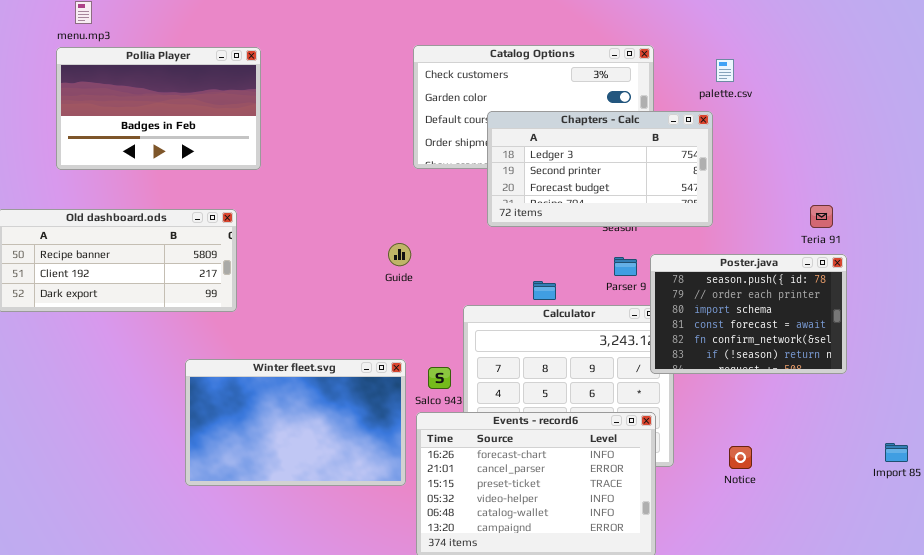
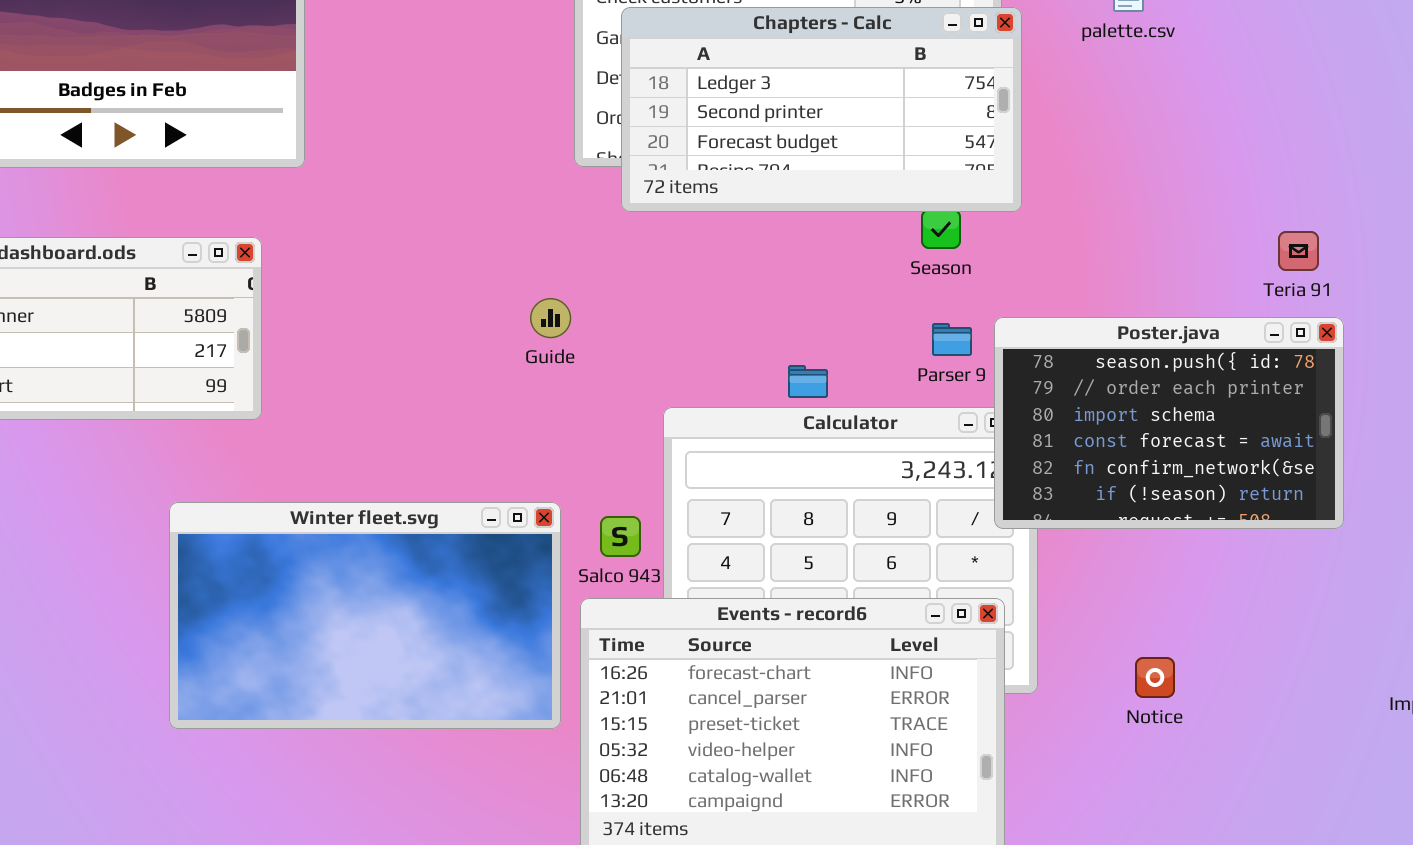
Chapters - Calc: [487,111,713,227] -> [621,7,1022,212], moved

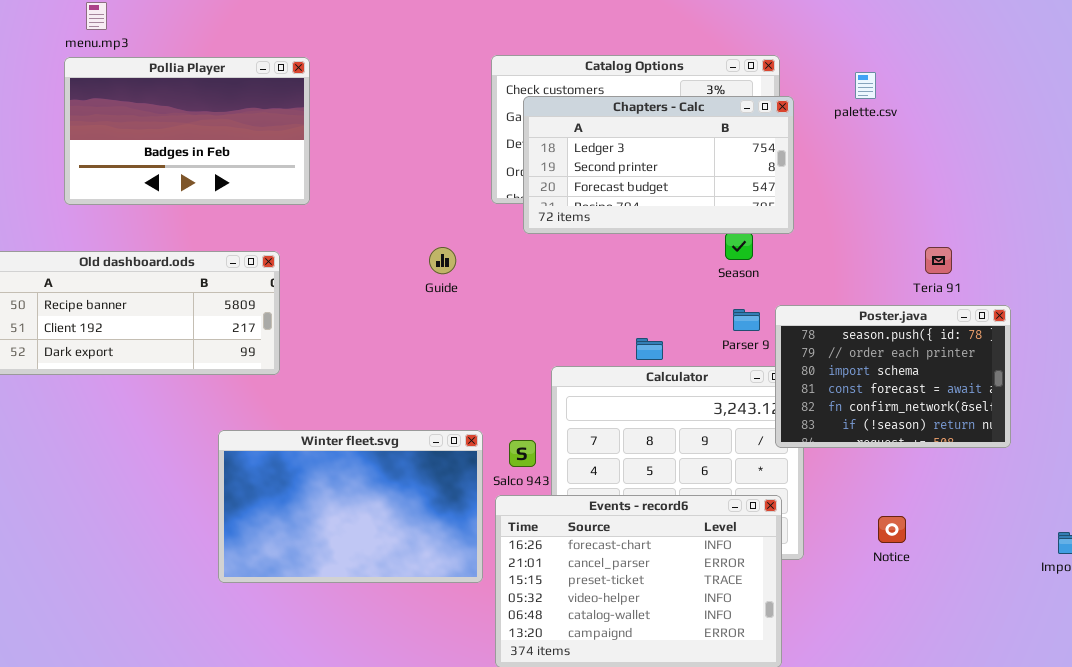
Teria 91: [1278,231,1319,271] -> [925,247,952,274], moved
Guide: [530,298,571,338] -> [429,247,456,274], moved
Notice: [1135,657,1175,698] -> [878,516,906,543], moved

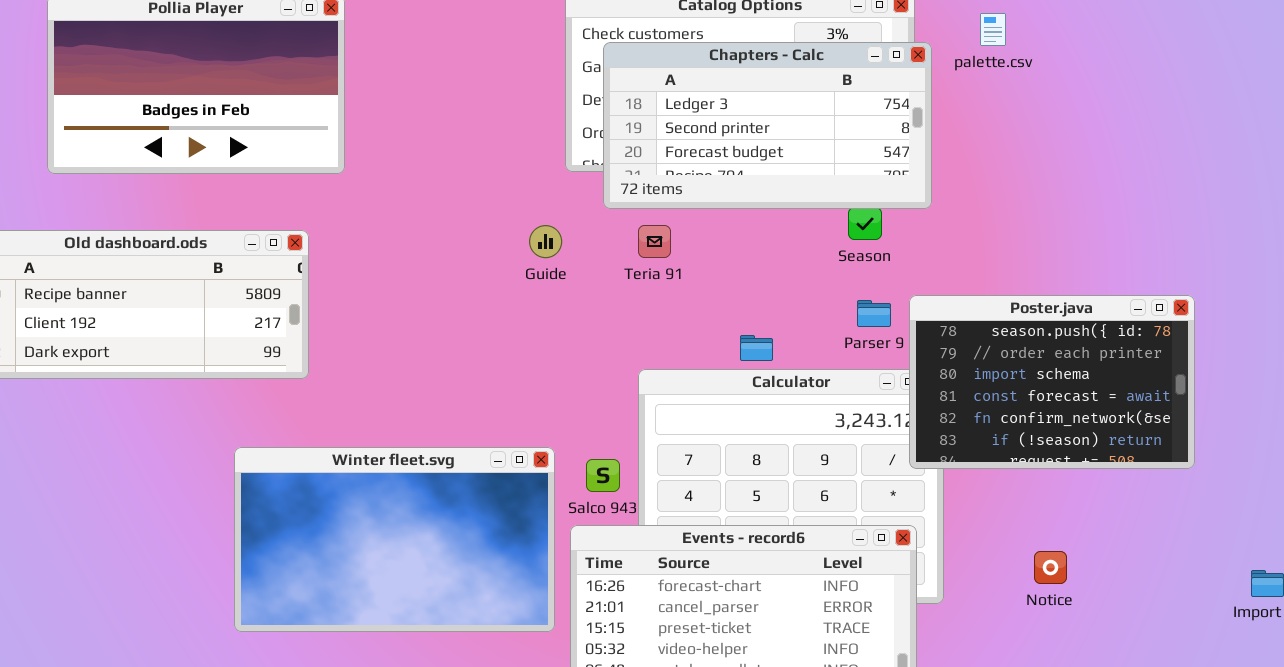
palette.csv: [855,72,876,99] -> [980,13,1006,46], moved
Guide: [429,247,456,274] -> [529,225,562,258], moved
Teria 91: [925,247,952,274] -> [638,225,671,258], moved

